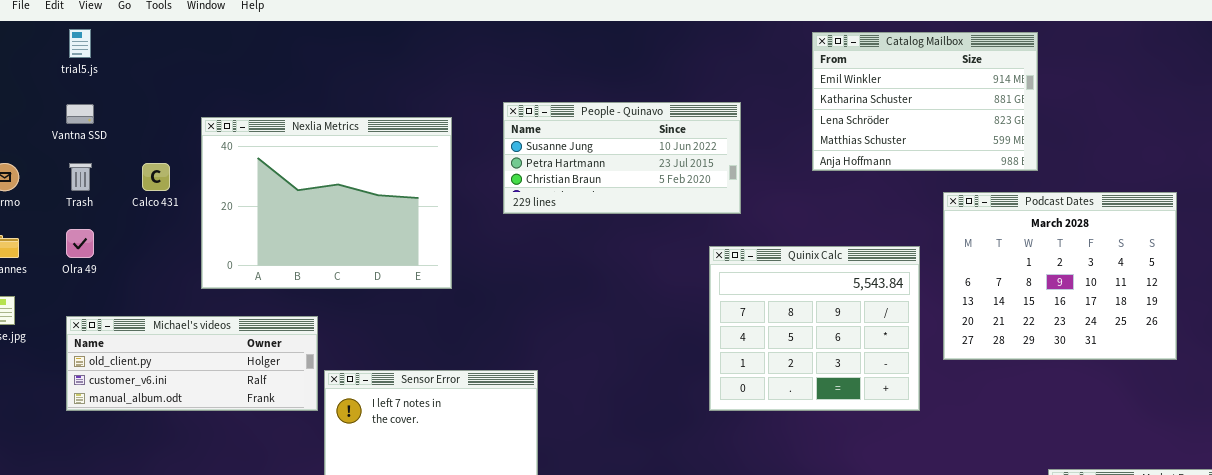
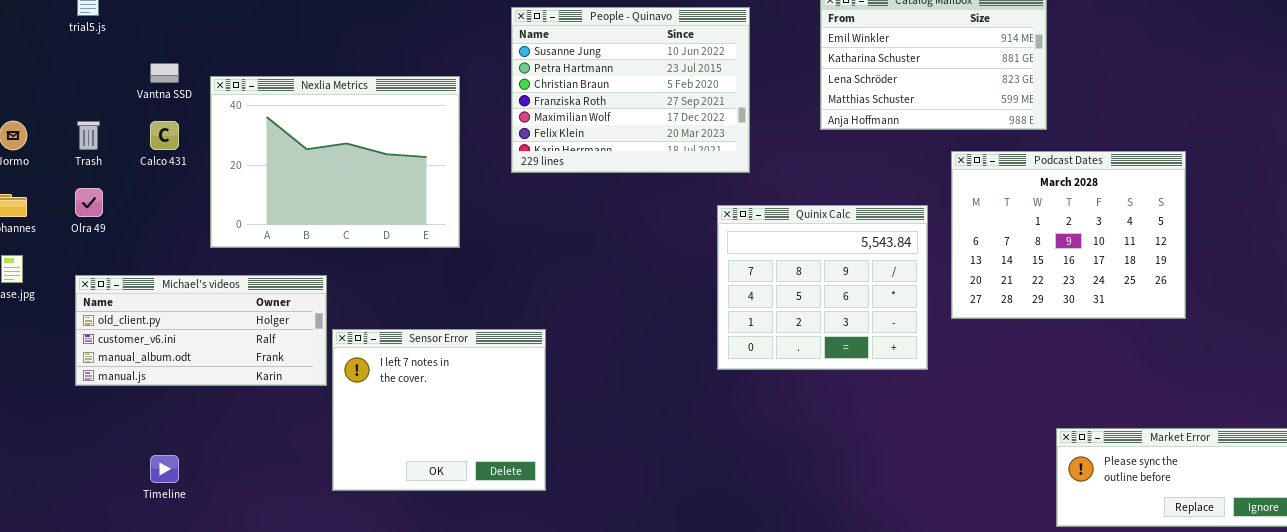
People - Quinavo: [503,102,741,214] -> [511,7,750,173], resized
Vantna SSD: [66,104,94,124] -> [150,63,179,83], moved
Michael's videos: [66,316,318,411] -> [75,275,327,386], resized

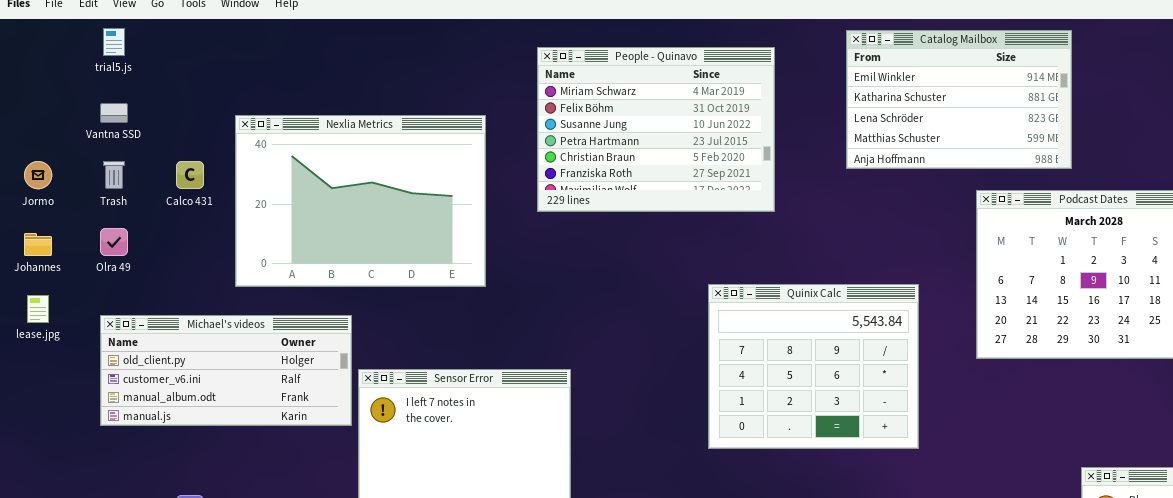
People - Quinavo: [511,7,750,173] -> [537,47,775,212], scrolled up 2 rows
Vantna SSD: [150,63,179,83] -> [100,103,128,123], moved
Quinix Calc: [717,205,928,370] -> [708,284,919,449], moved

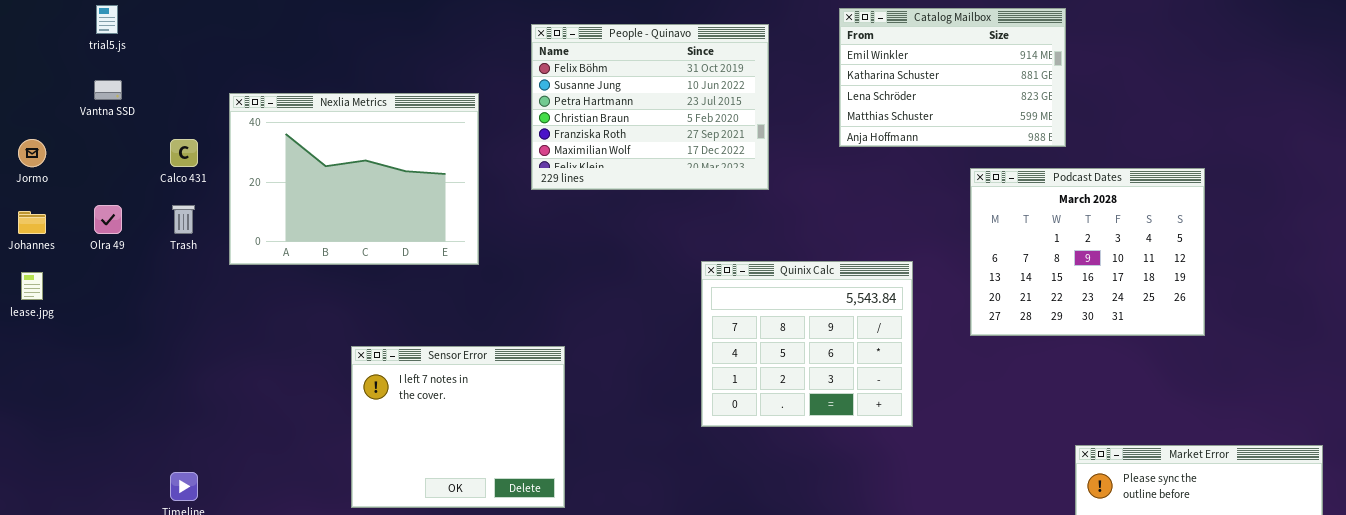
People - Quinavo: [537,47,775,212] -> [531,24,769,190], scrolled down 1 row
Trash: [103,161,125,189] -> [172,205,195,234], moved
Michael's videos: [100,315,352,426] -> none, closed

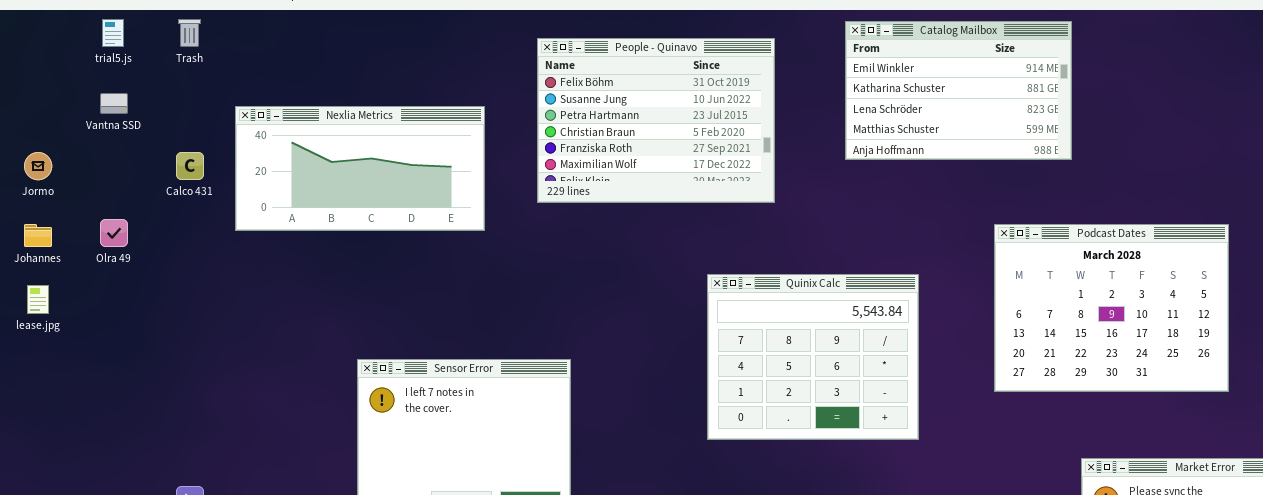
Nexlia Metrics: [229,93,479,265] -> [235,106,485,231], resized
Podcast Dates: [970,168,1205,336] -> [994,224,1229,392], moved
Trash: [172,205,195,234] -> [178,19,201,47], moved

